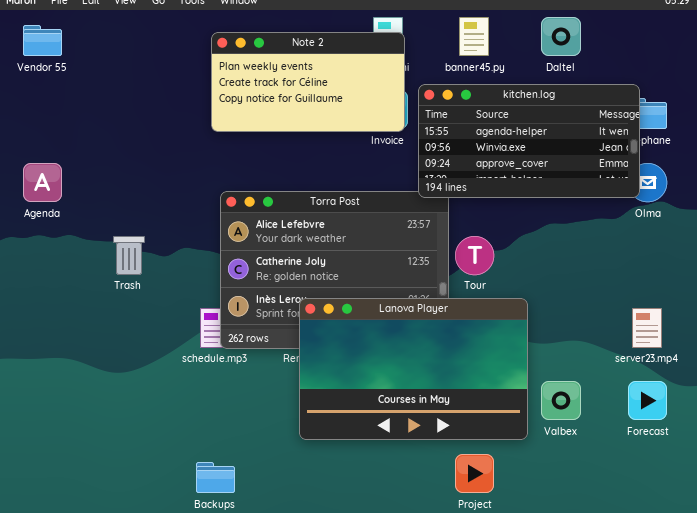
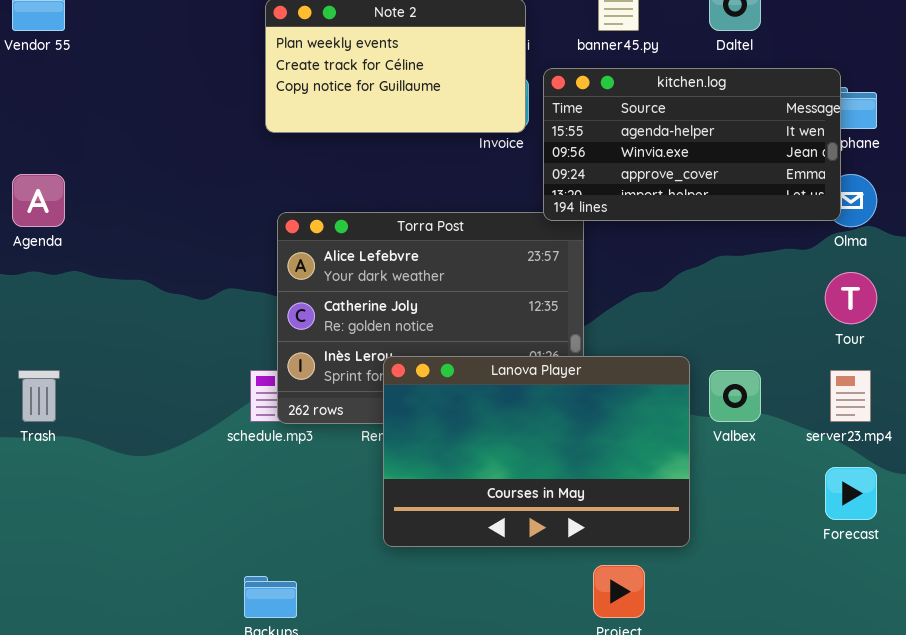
Trash: [113,236,145,275] -> [18,370,60,422], moved
Tour: [455,236,494,275] -> [825,272,877,324], moved
Valbex: [541,381,581,420] -> [709,370,761,422], moved

